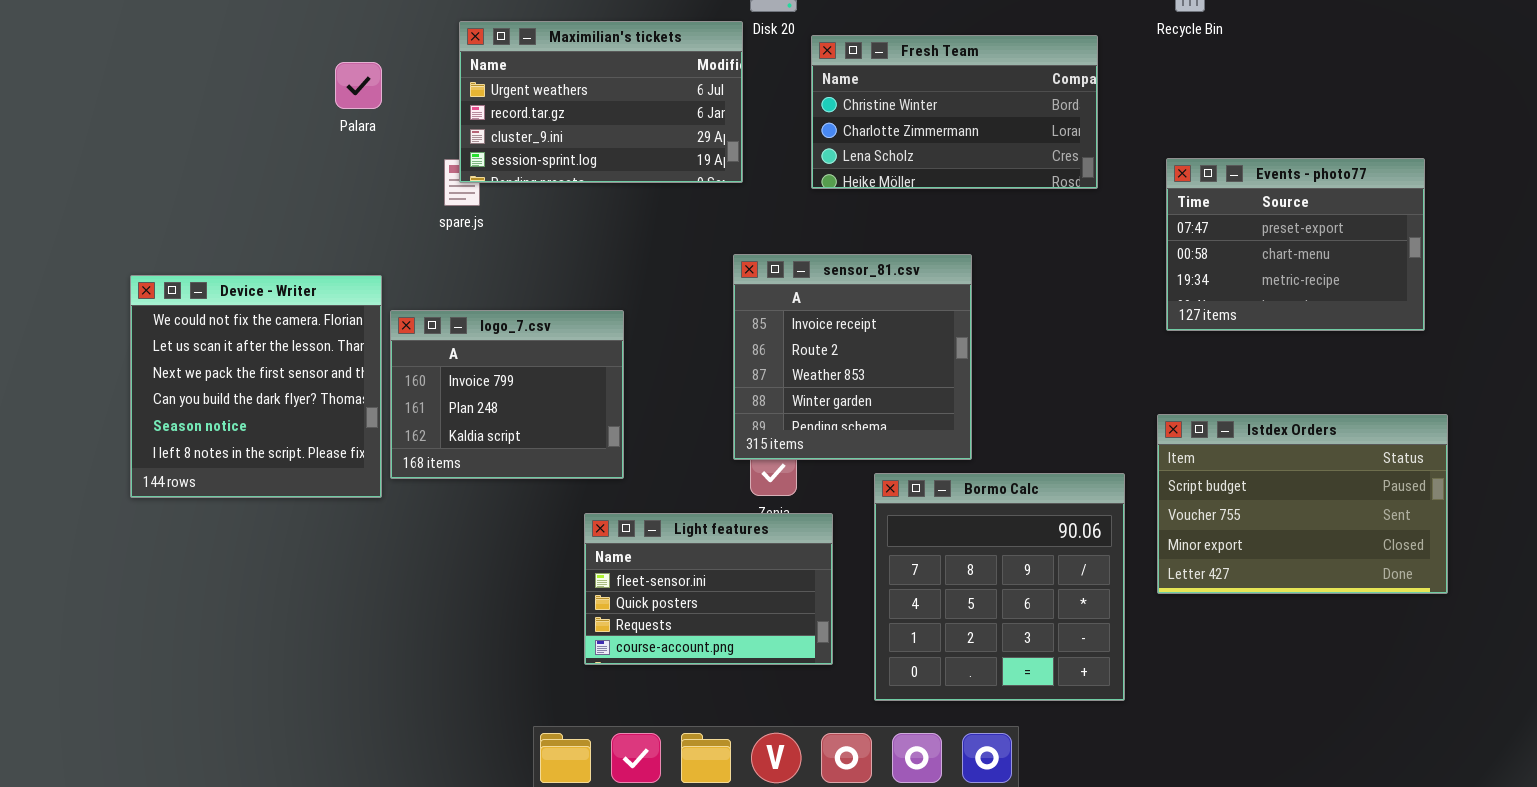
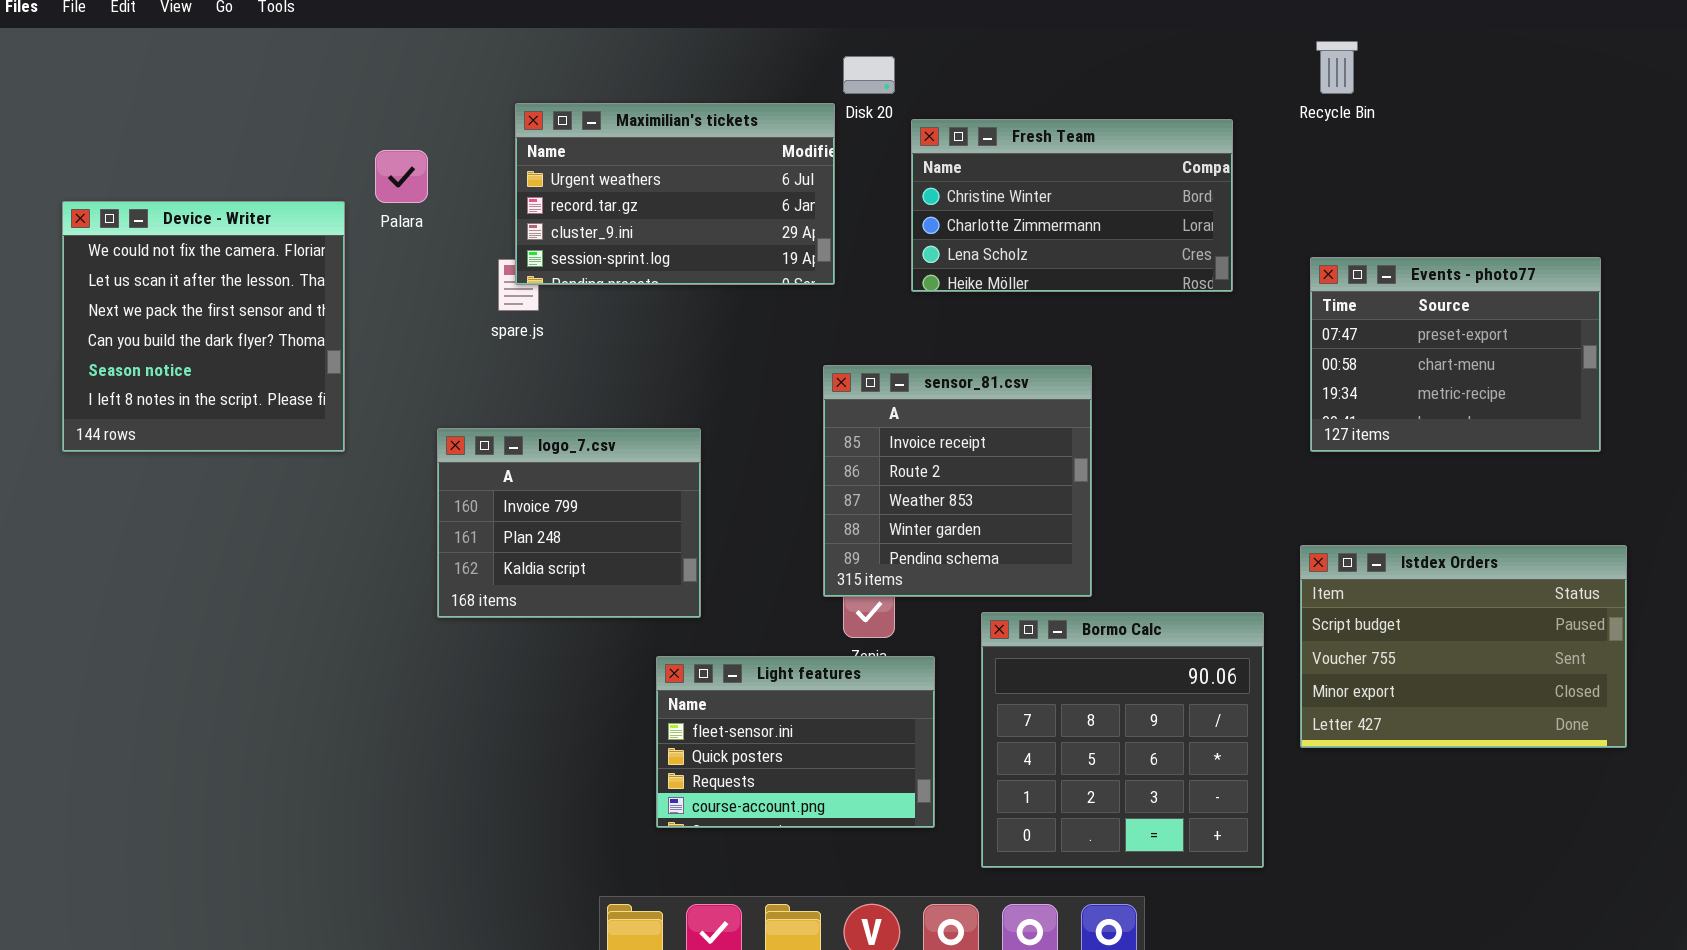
Device - Writer: [130,275,382,498] -> [62,201,345,452], moved

